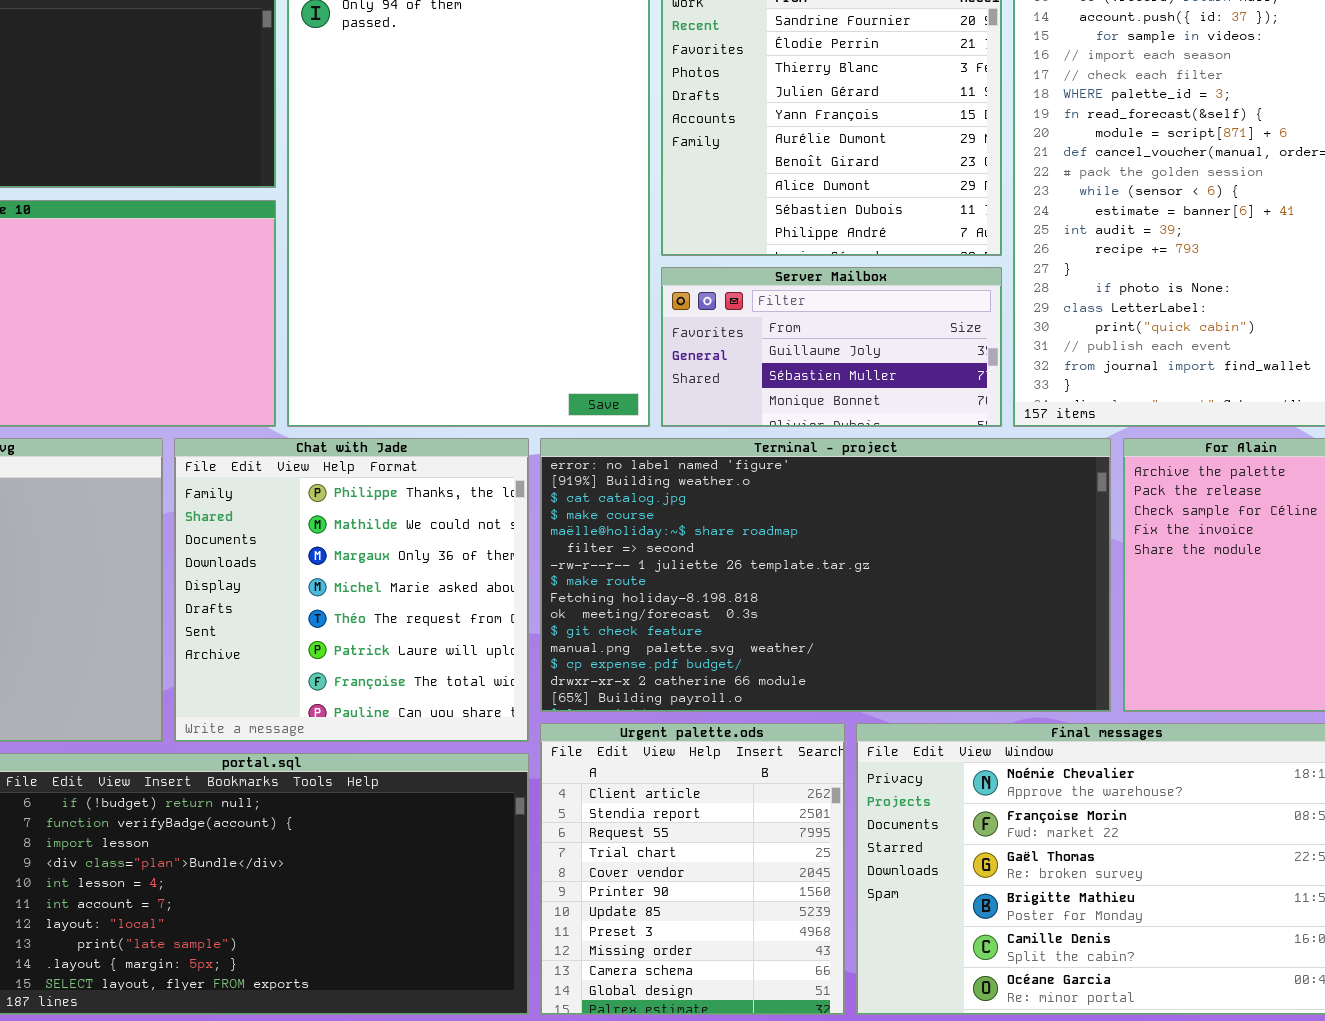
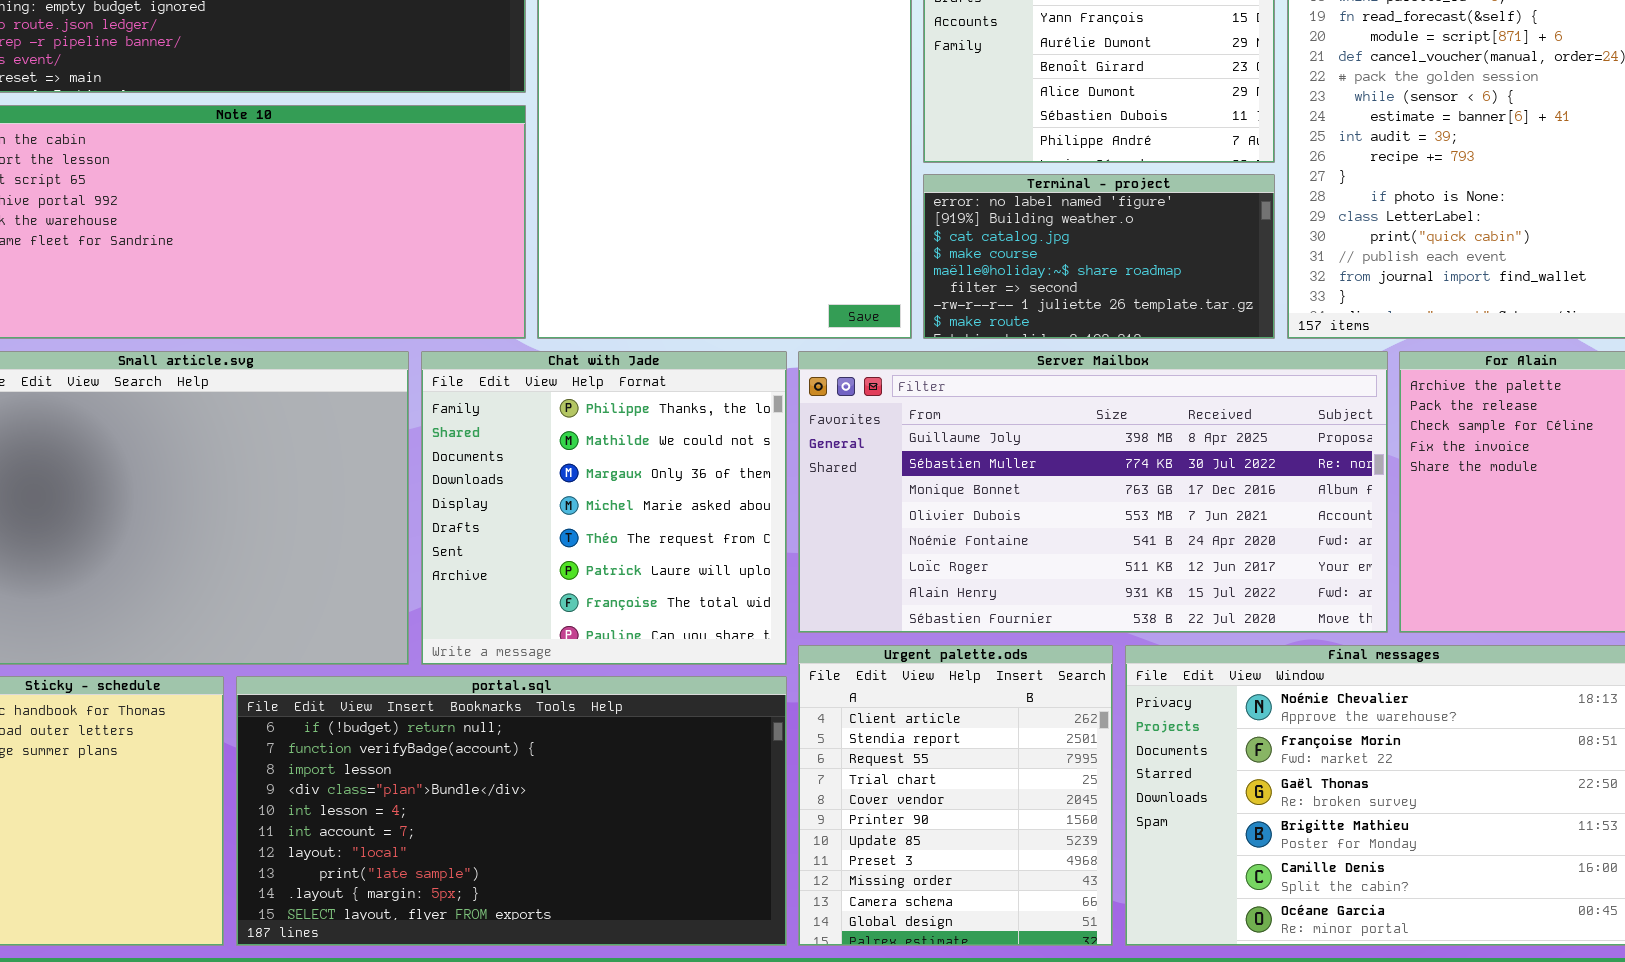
Server Mailbox: [661,267,1002,427] -> [798,351,1388,633], moved, resized
Terminal - project: [540,438,1111,712] -> [923,174,1275,339], moved, resized

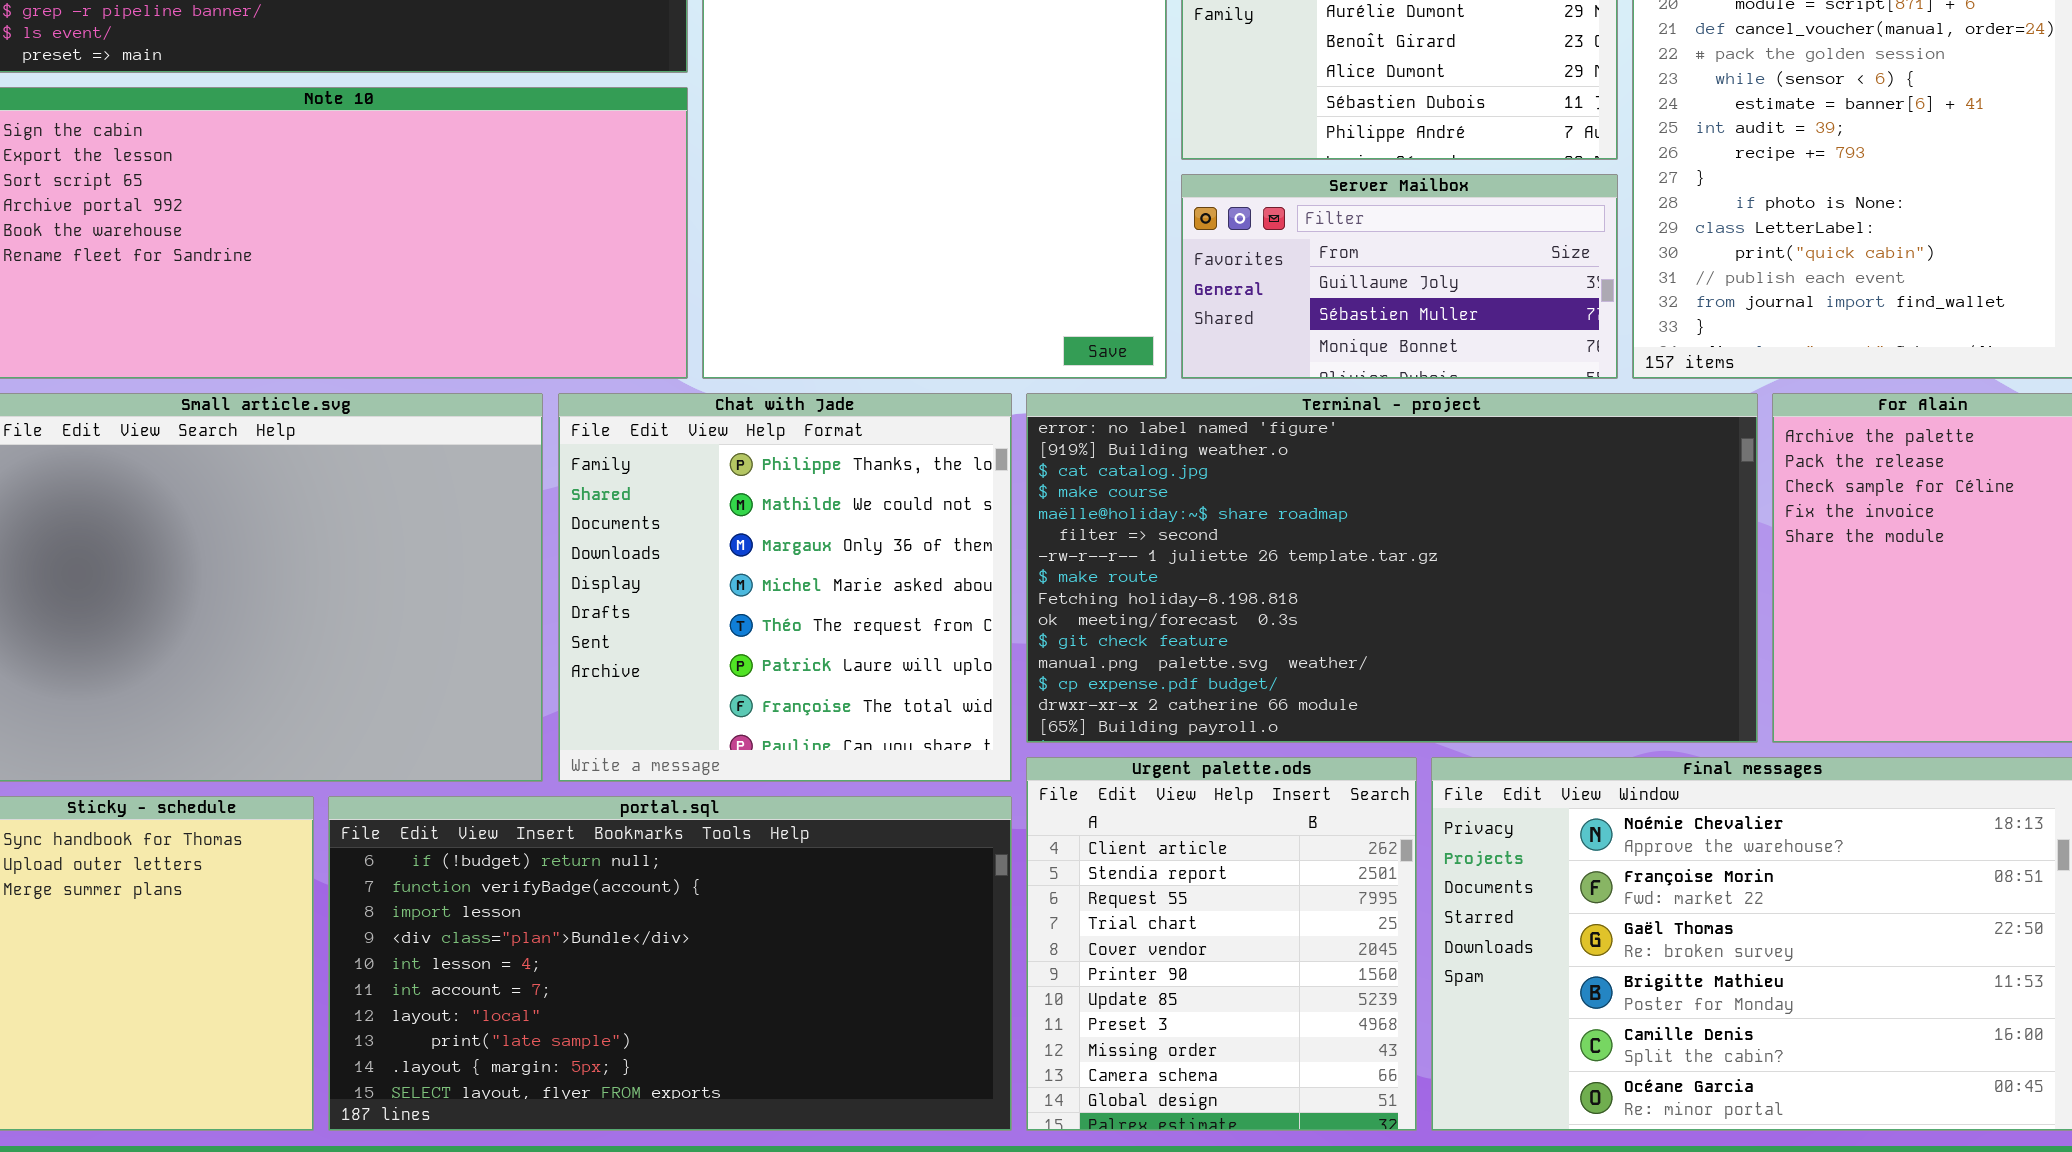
Terminal - project: [923,174,1275,339] -> [1026,393,1758,743], moved, resized
Server Mailbox: [798,351,1388,633] -> [1181,174,1618,379], moved, resized

